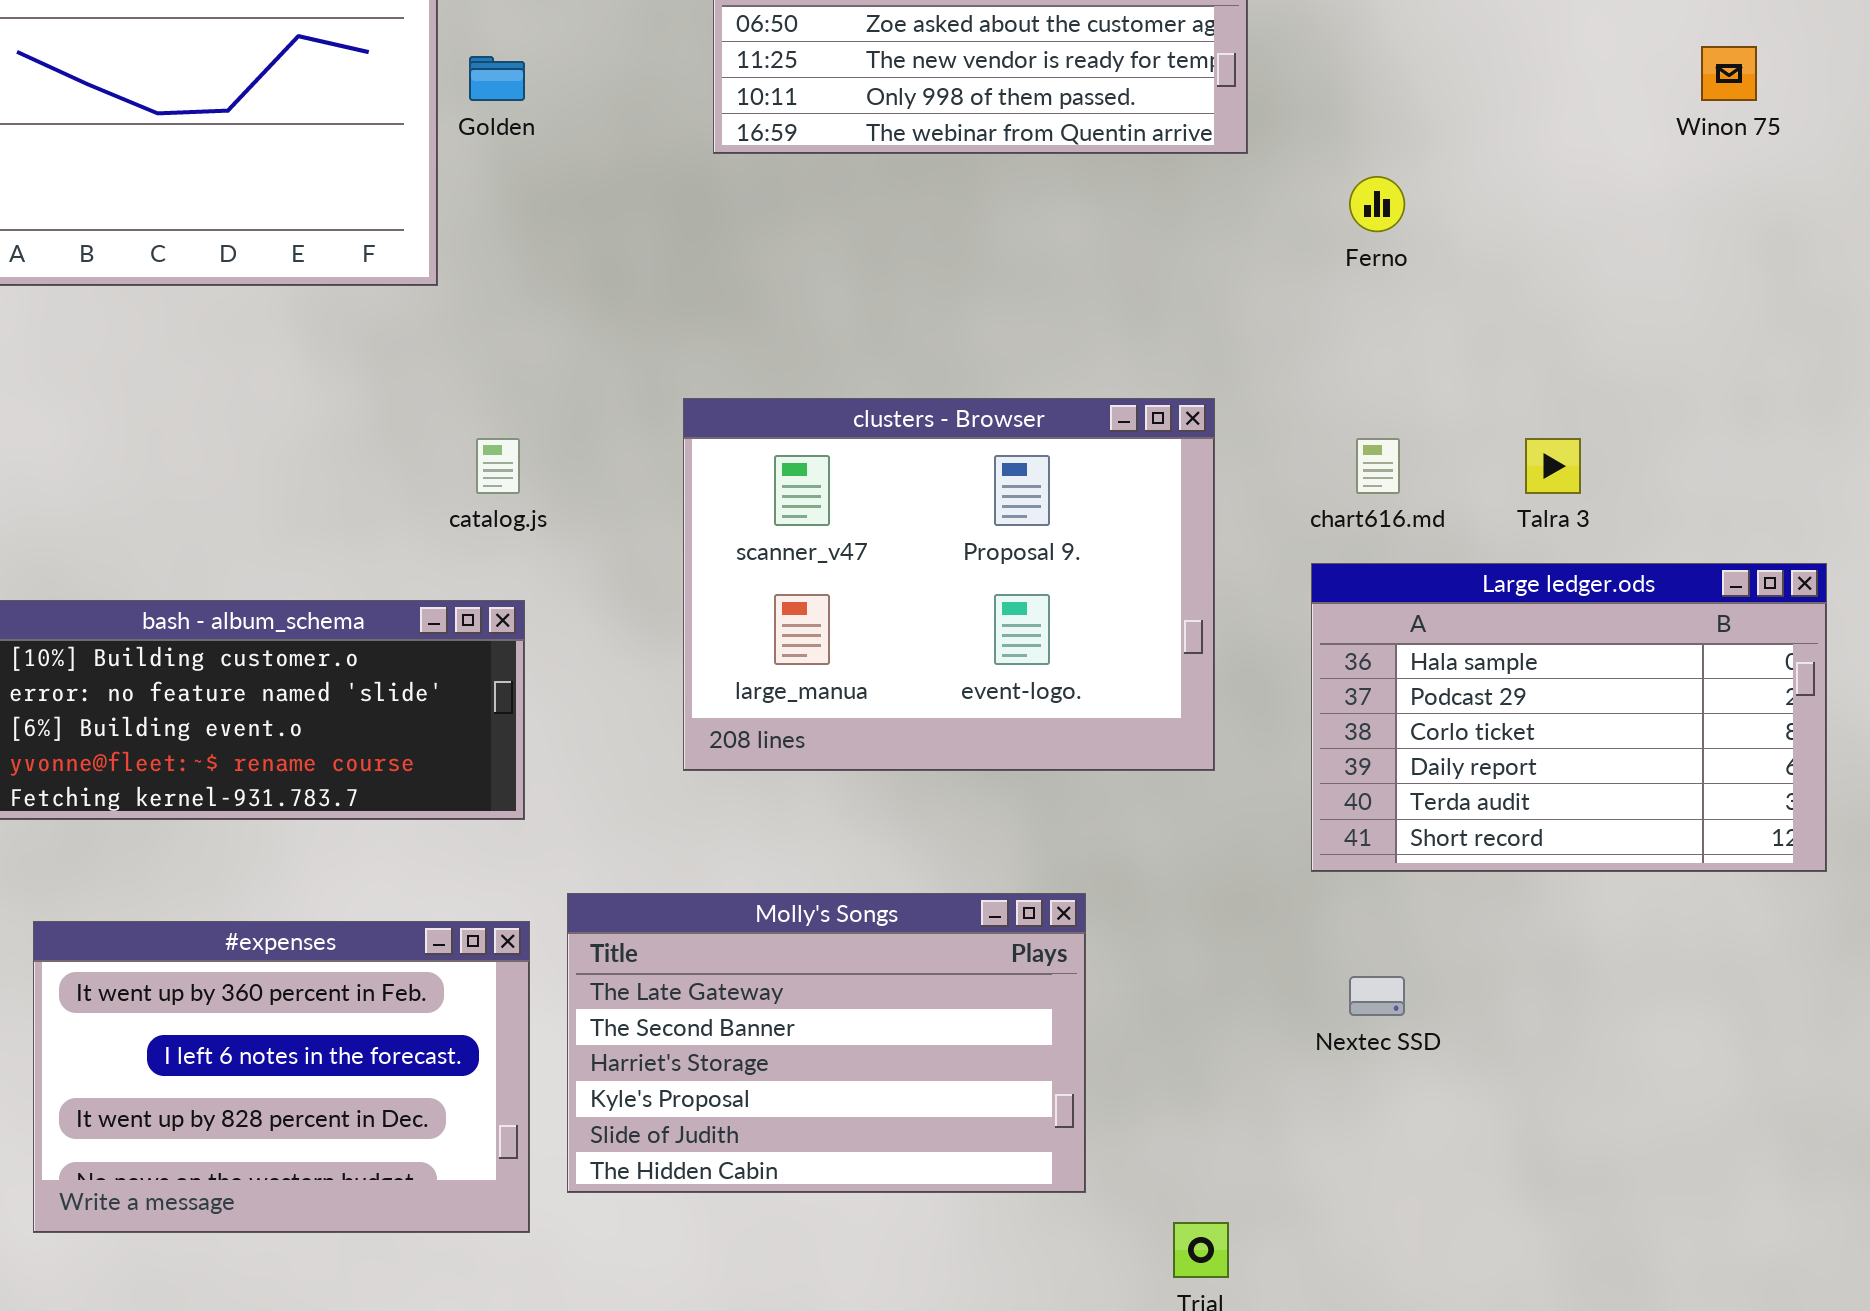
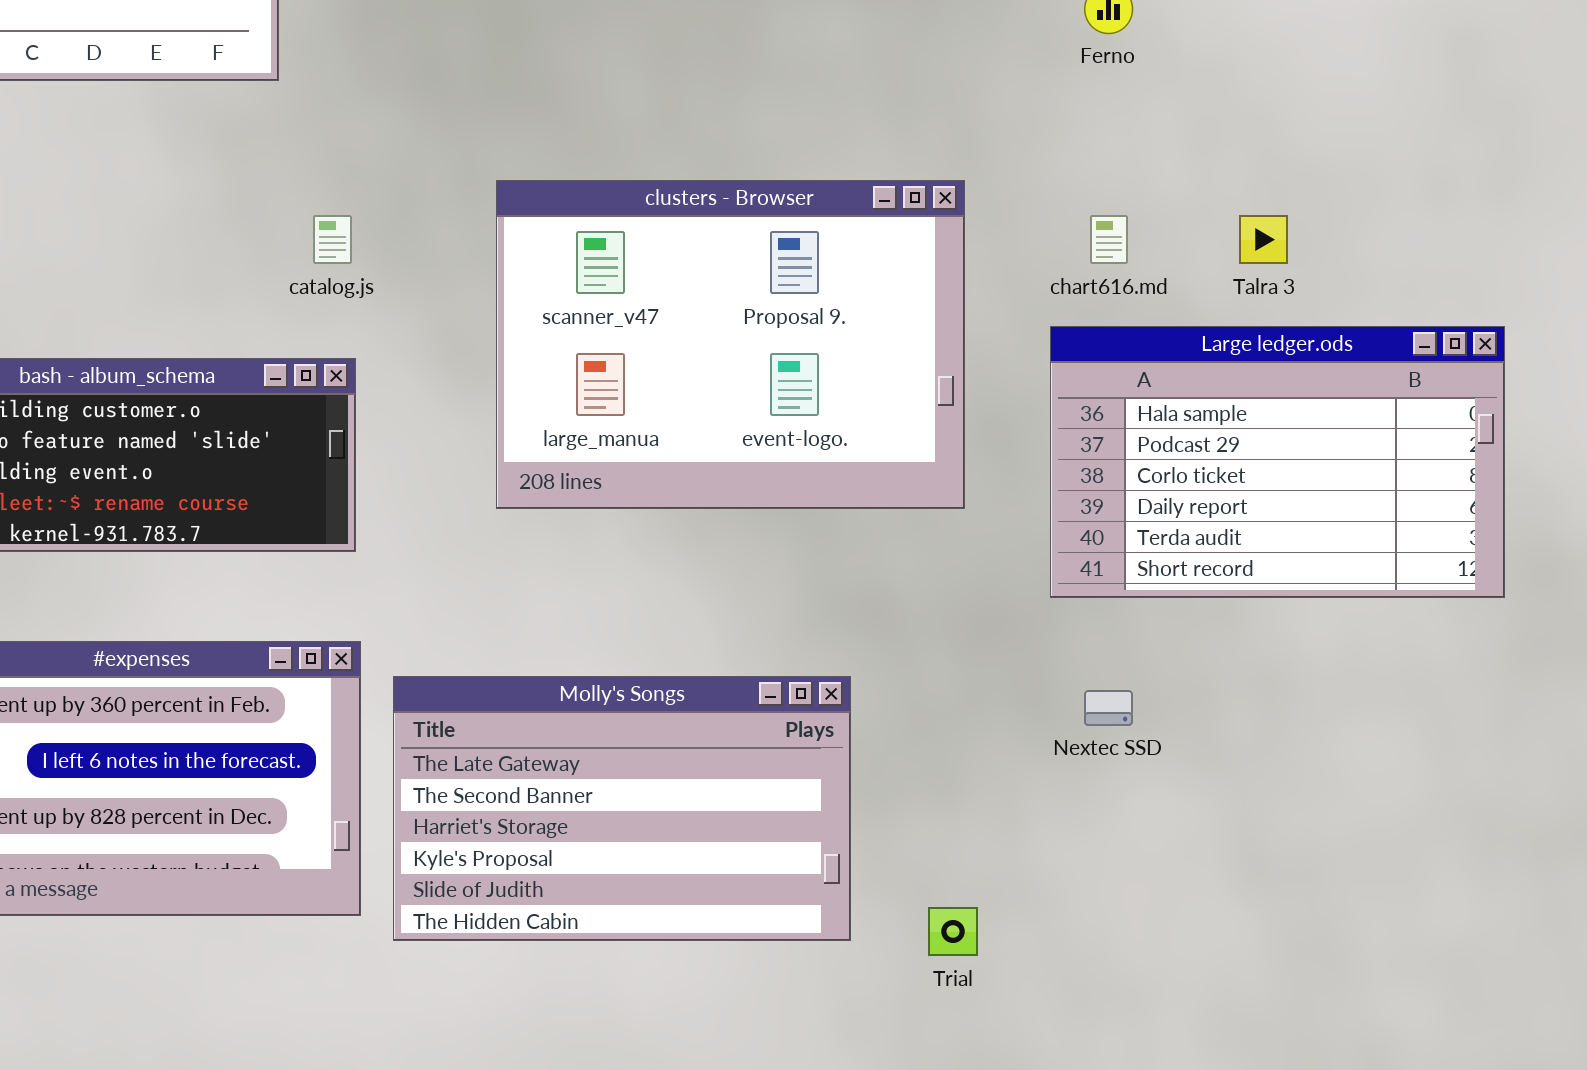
Molly's Songs: [567,893,1086,1193] -> [393,676,851,941], moved

